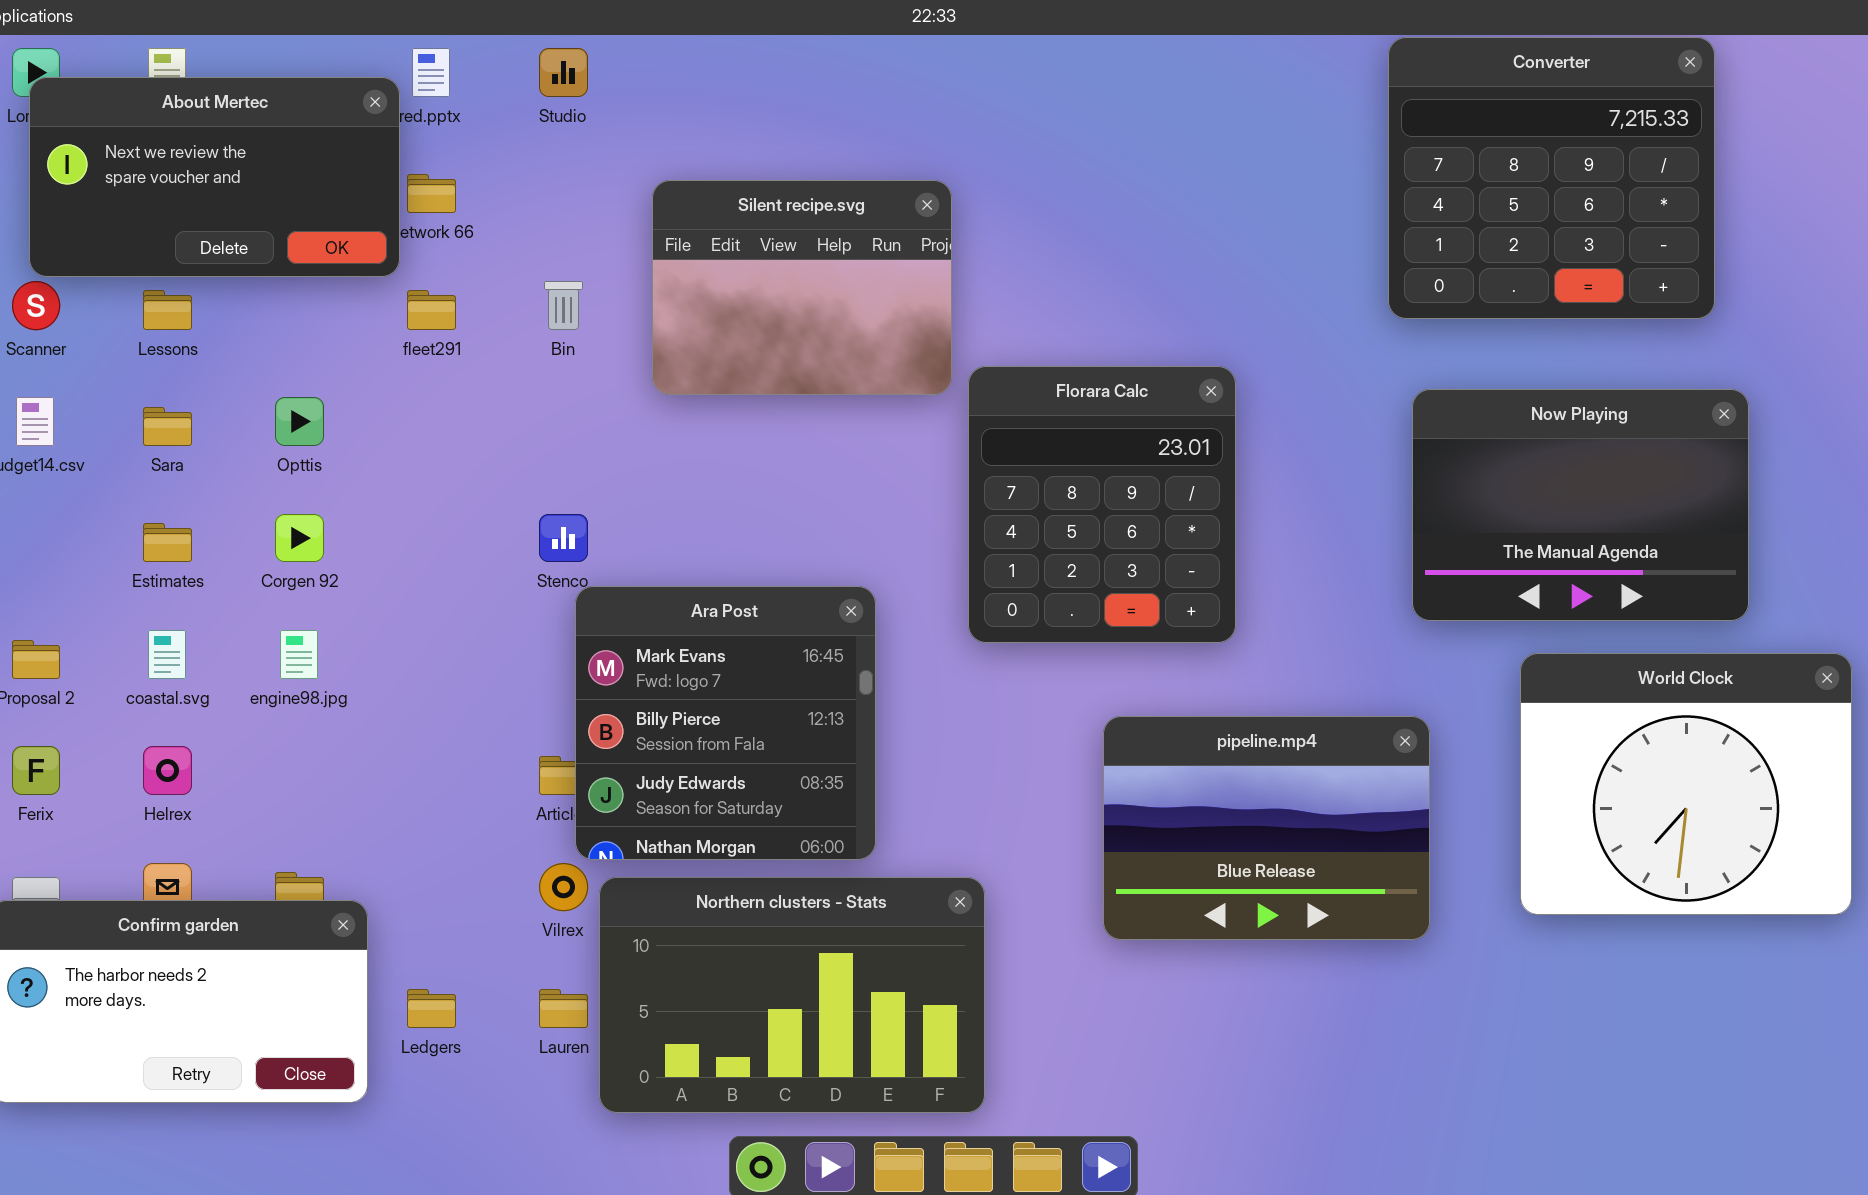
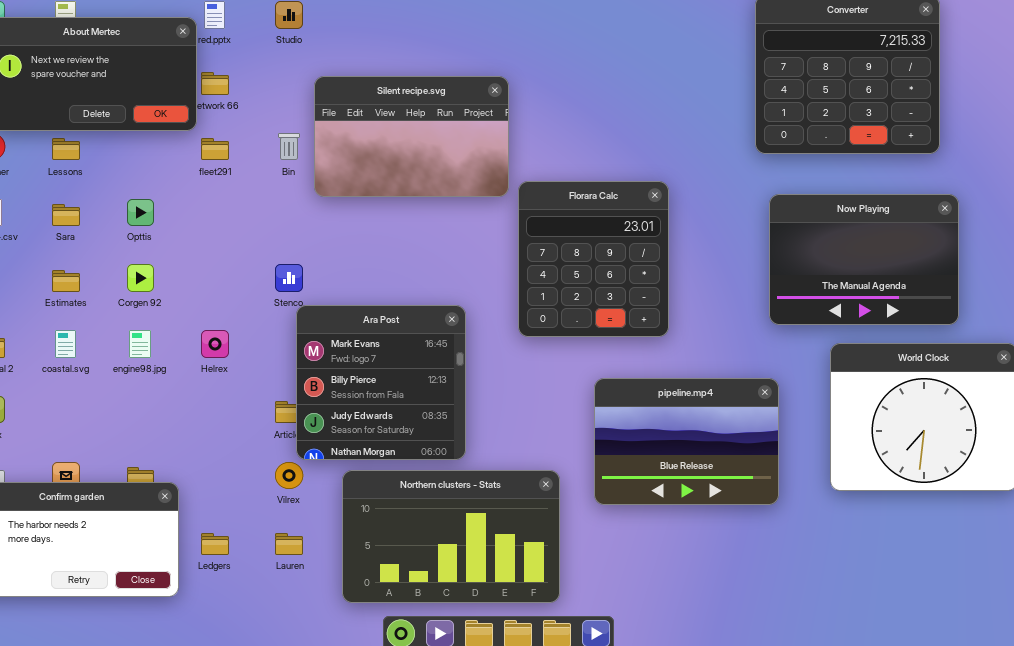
Silent recipe.svg: [652,180,952,395] -> [314,76,509,197], resized
Helrex: [143,746,192,795] -> [201,330,229,358], moved
Northern clusters - Stats: [599,877,985,1113] -> [342,470,560,603], moved

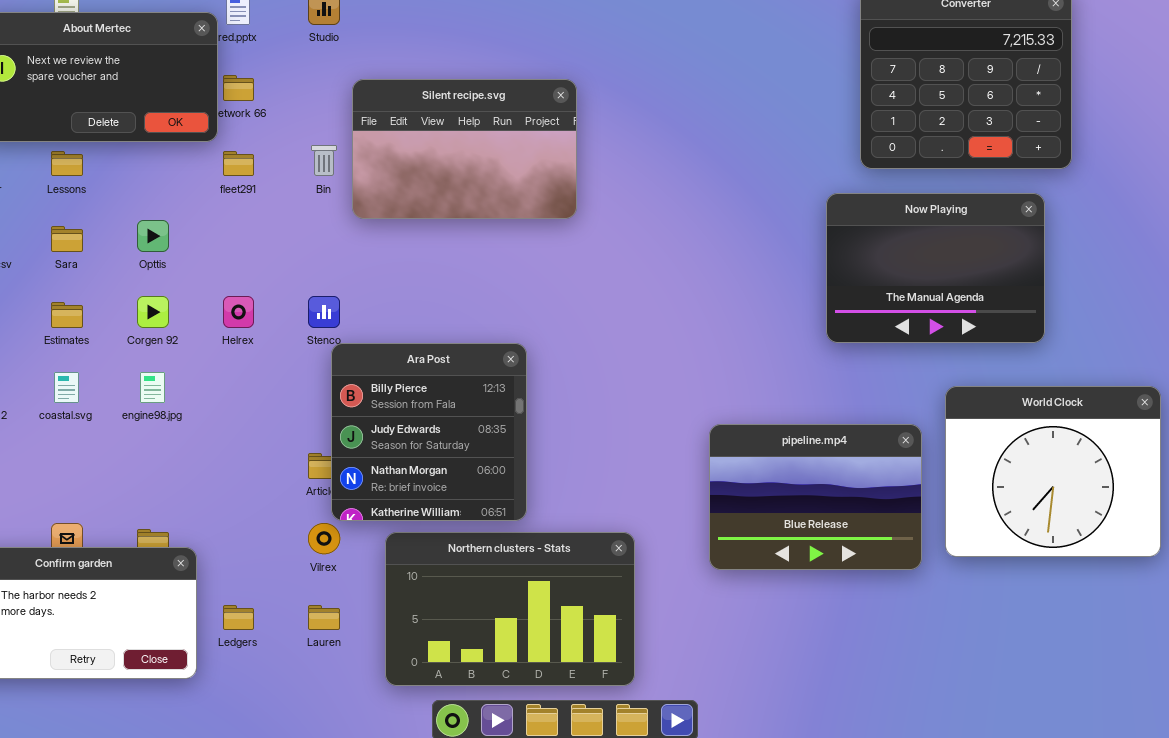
Florara Calc: [518,181,669,337] -> none, closed
Now Playing: [769,194,959,325] -> [826,193,1045,343], moved
Ara Post: [296,305,466,460] -> [331,343,527,521], scrolled down 1 row
Helrex: [201,330,229,358] -> [223,296,254,328], moved
pipeline.mp4: [594,378,779,505] -> [709,424,922,570], moved

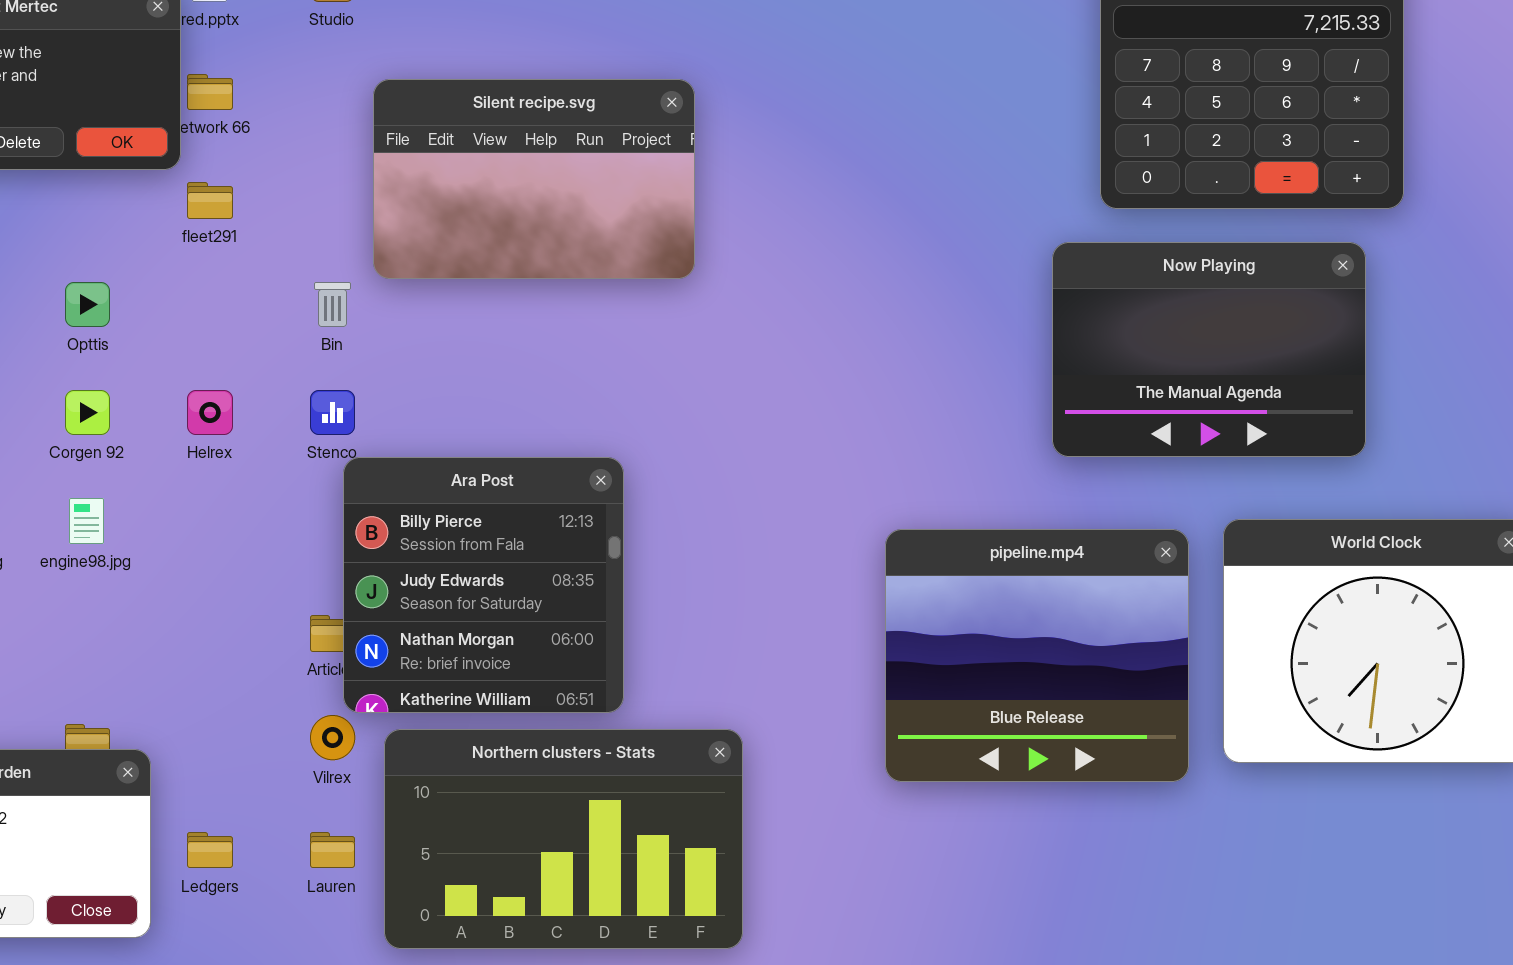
Bin: [311,145,337,176] -> [314,282,351,327], moved
pipeline.mp4: [709,424,922,570] -> [885,529,1189,782], resized
Northern clusters - Stats: [385,532,635,686] -> [384,729,743,949], moved

